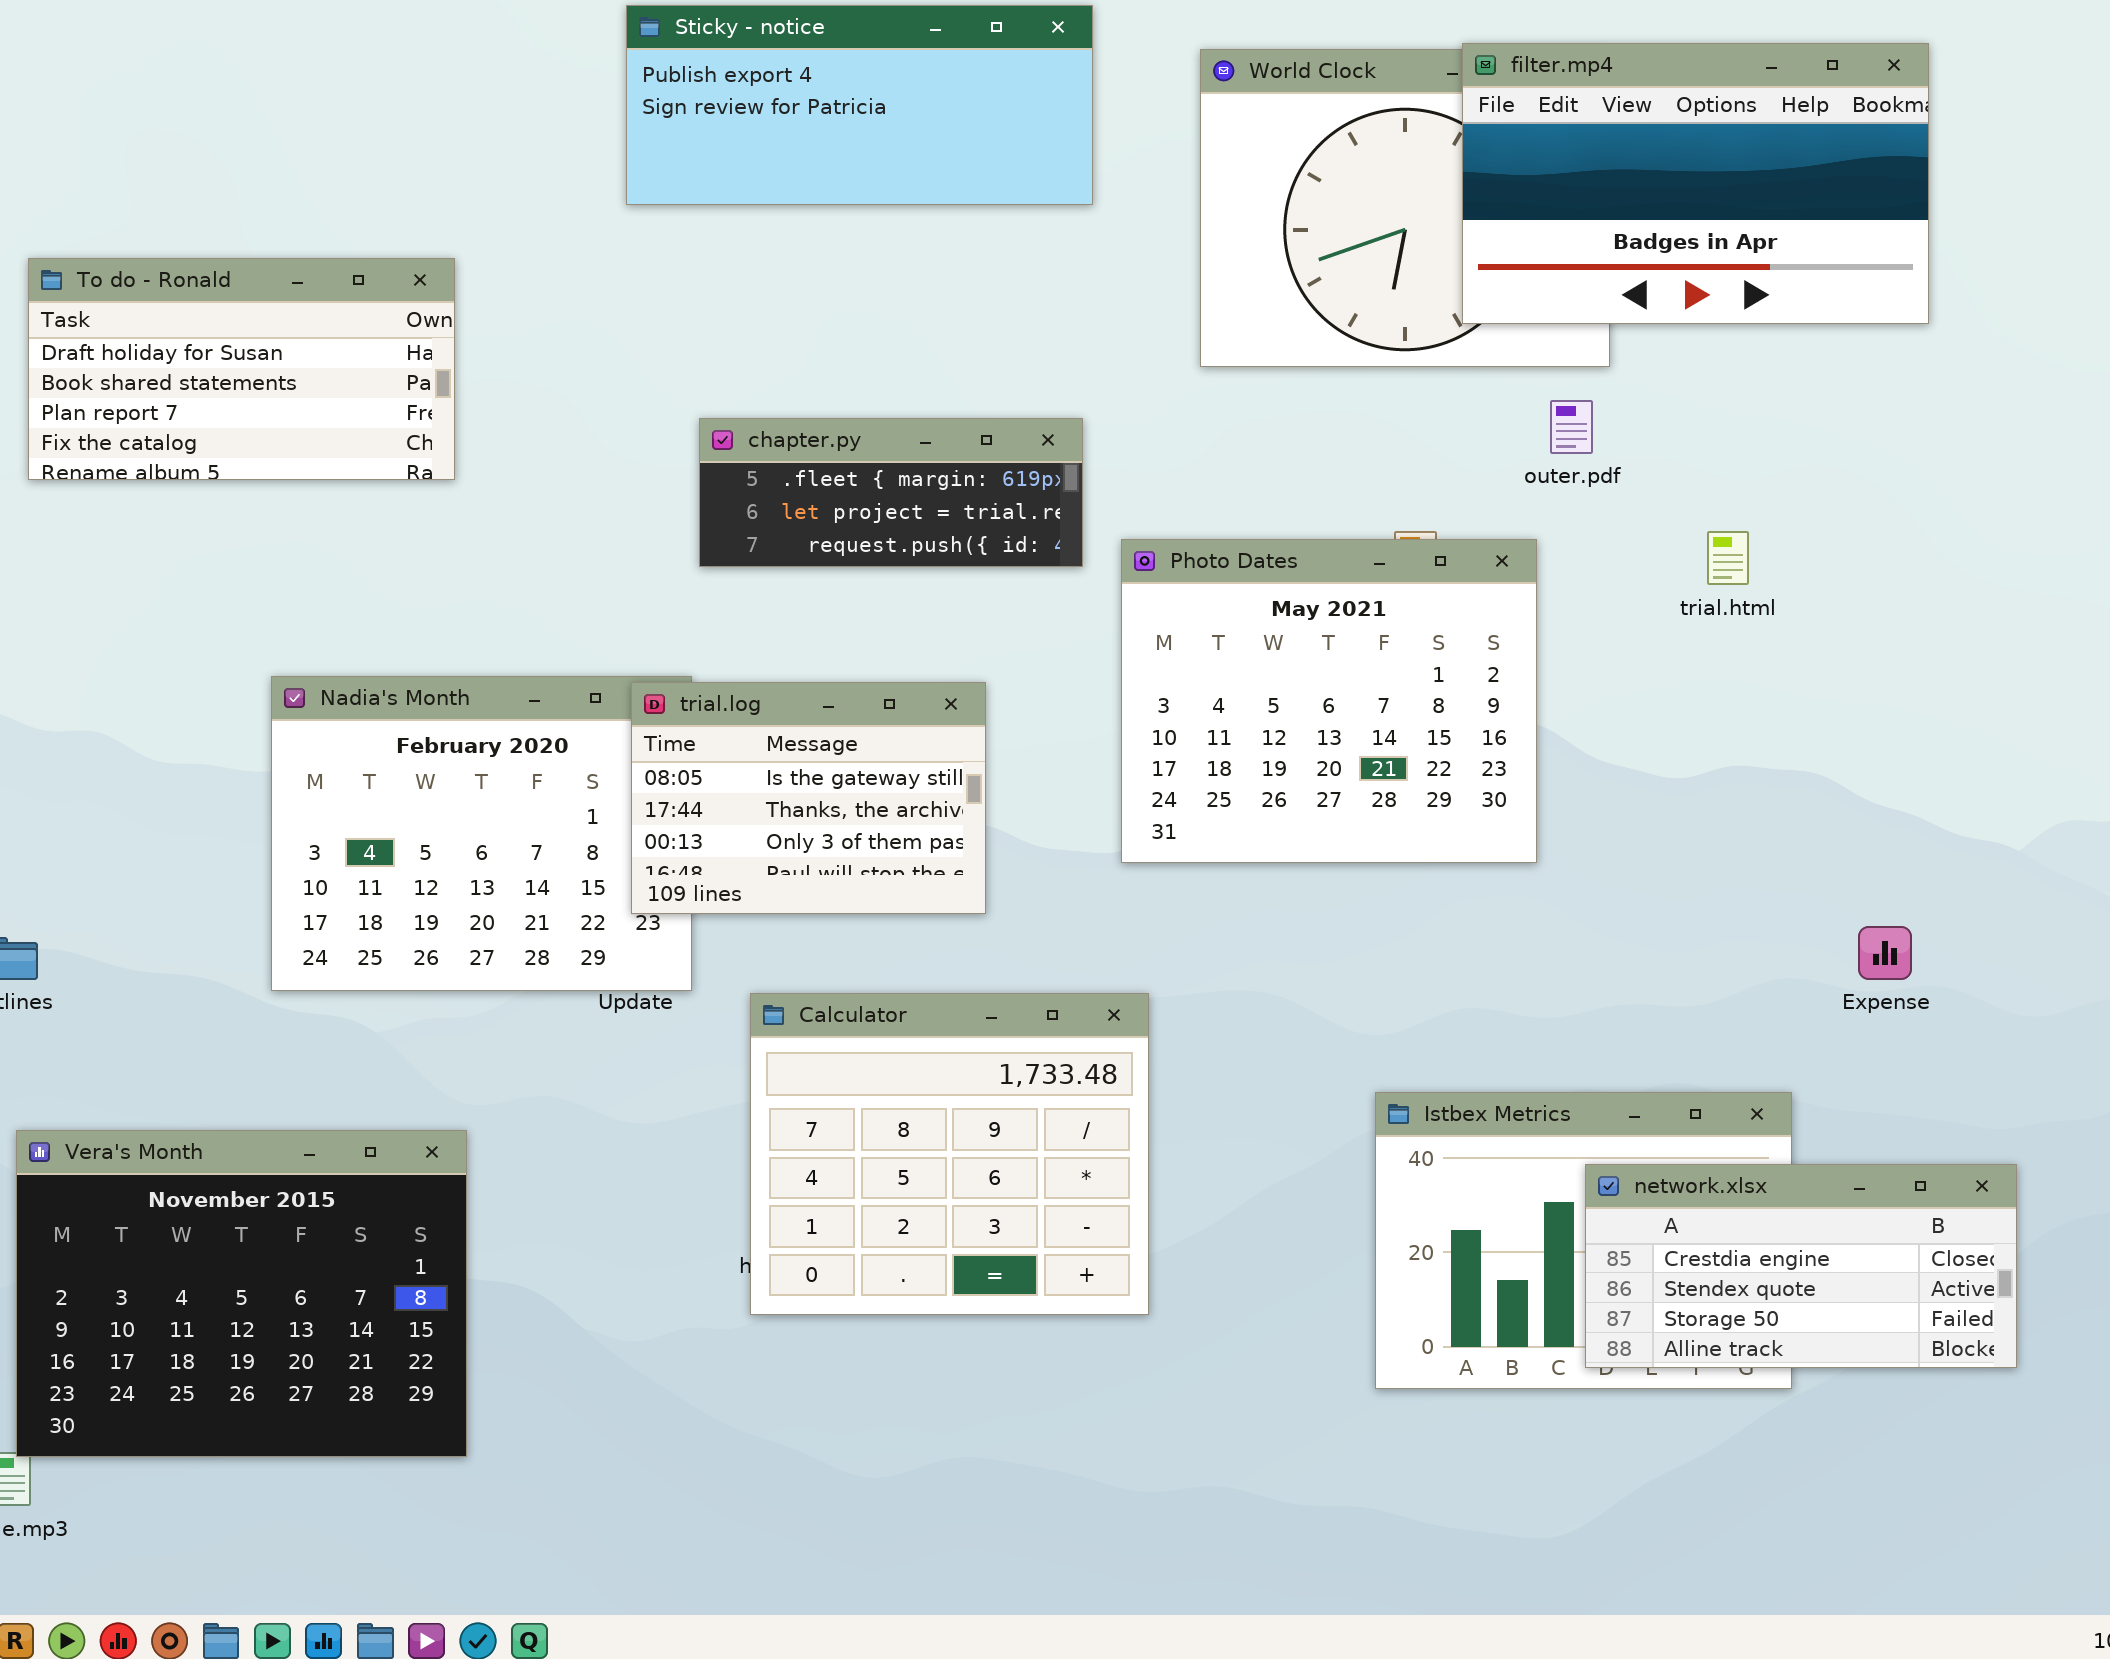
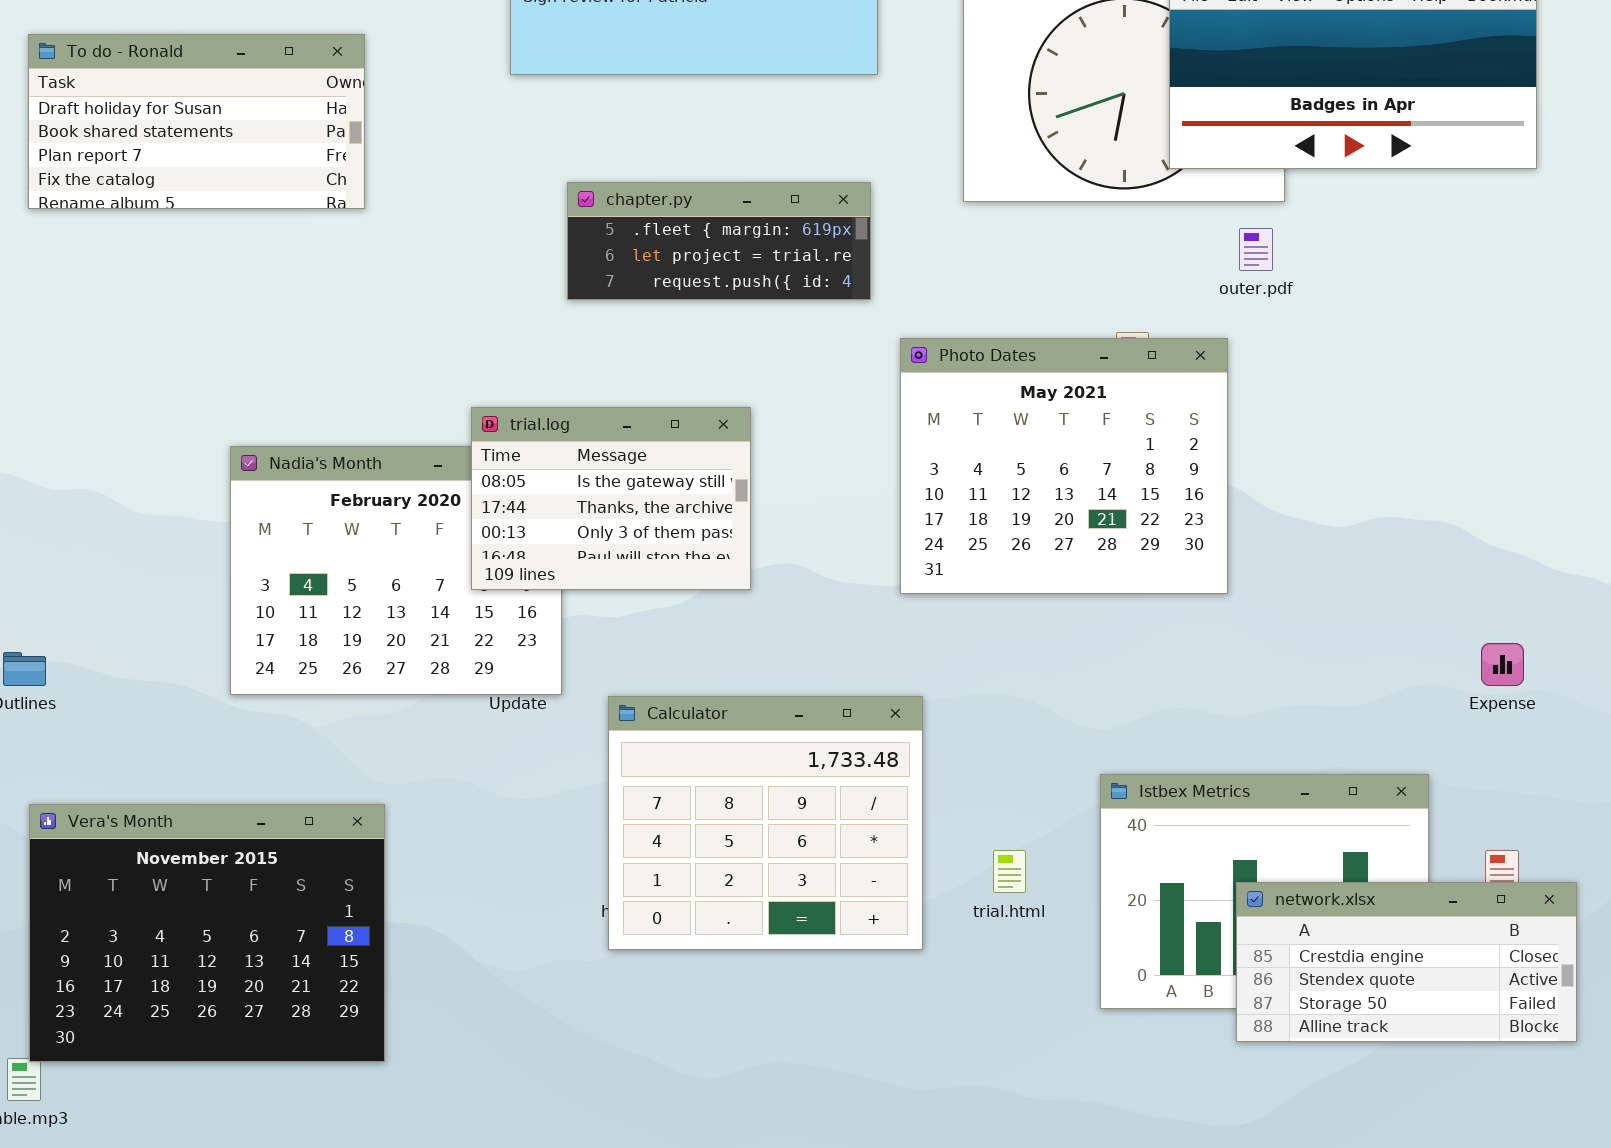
To do - Ronald: [28,258,455,480] -> [28,34,365,209], moved
chapter.py: [699,418,1083,567] -> [567,182,871,300], moved
trial.html: [1707,531,1749,585] -> [993,850,1026,893], moved
trial.log: [631,682,986,914] -> [471,407,751,590], moved
network.xlsx: [1585,1164,2017,1368] -> [1236,882,1577,1042], moved

